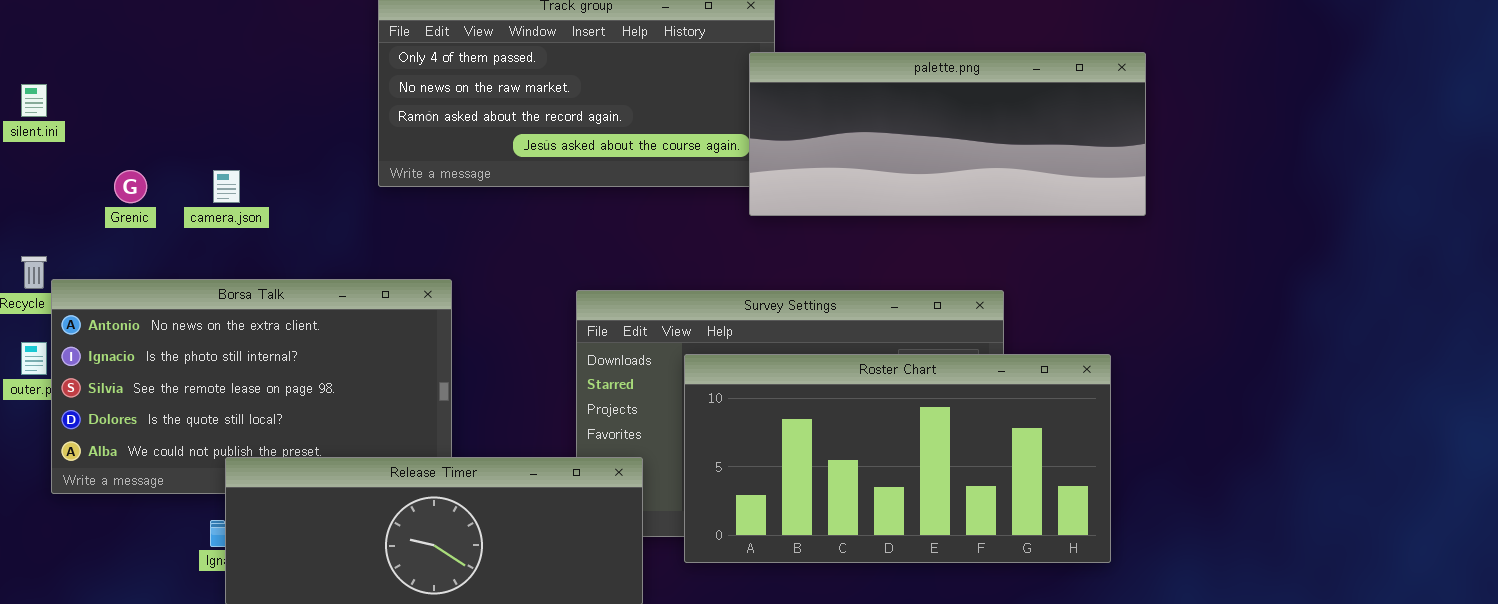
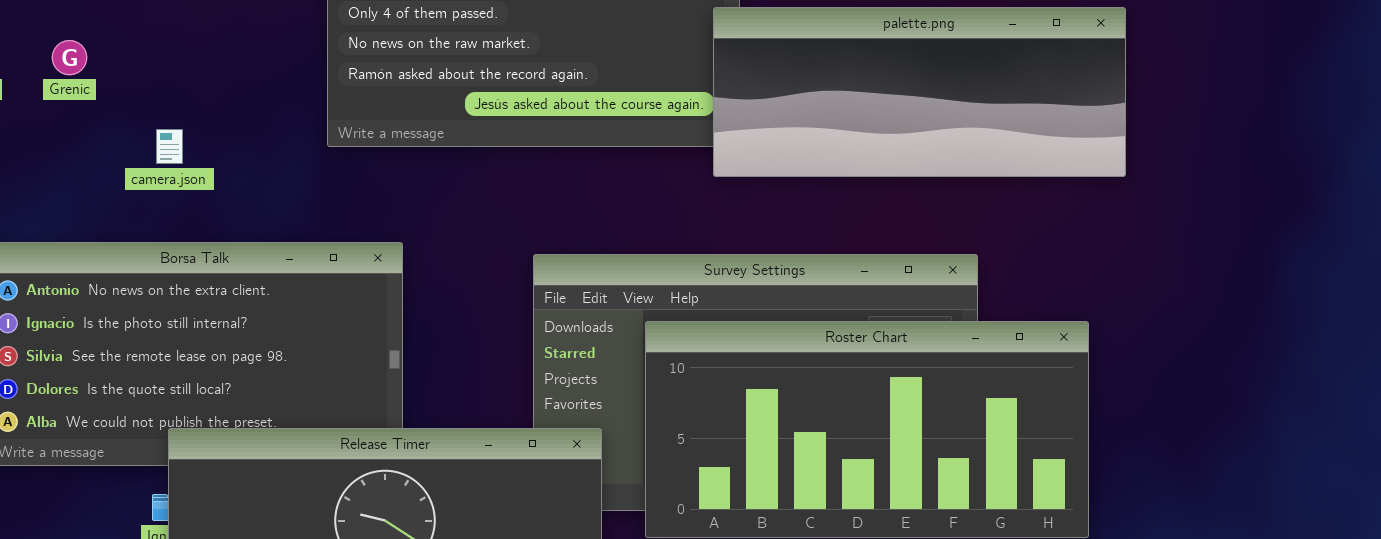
Grenic: [114,170,147,203] -> [52,40,87,75], moved

